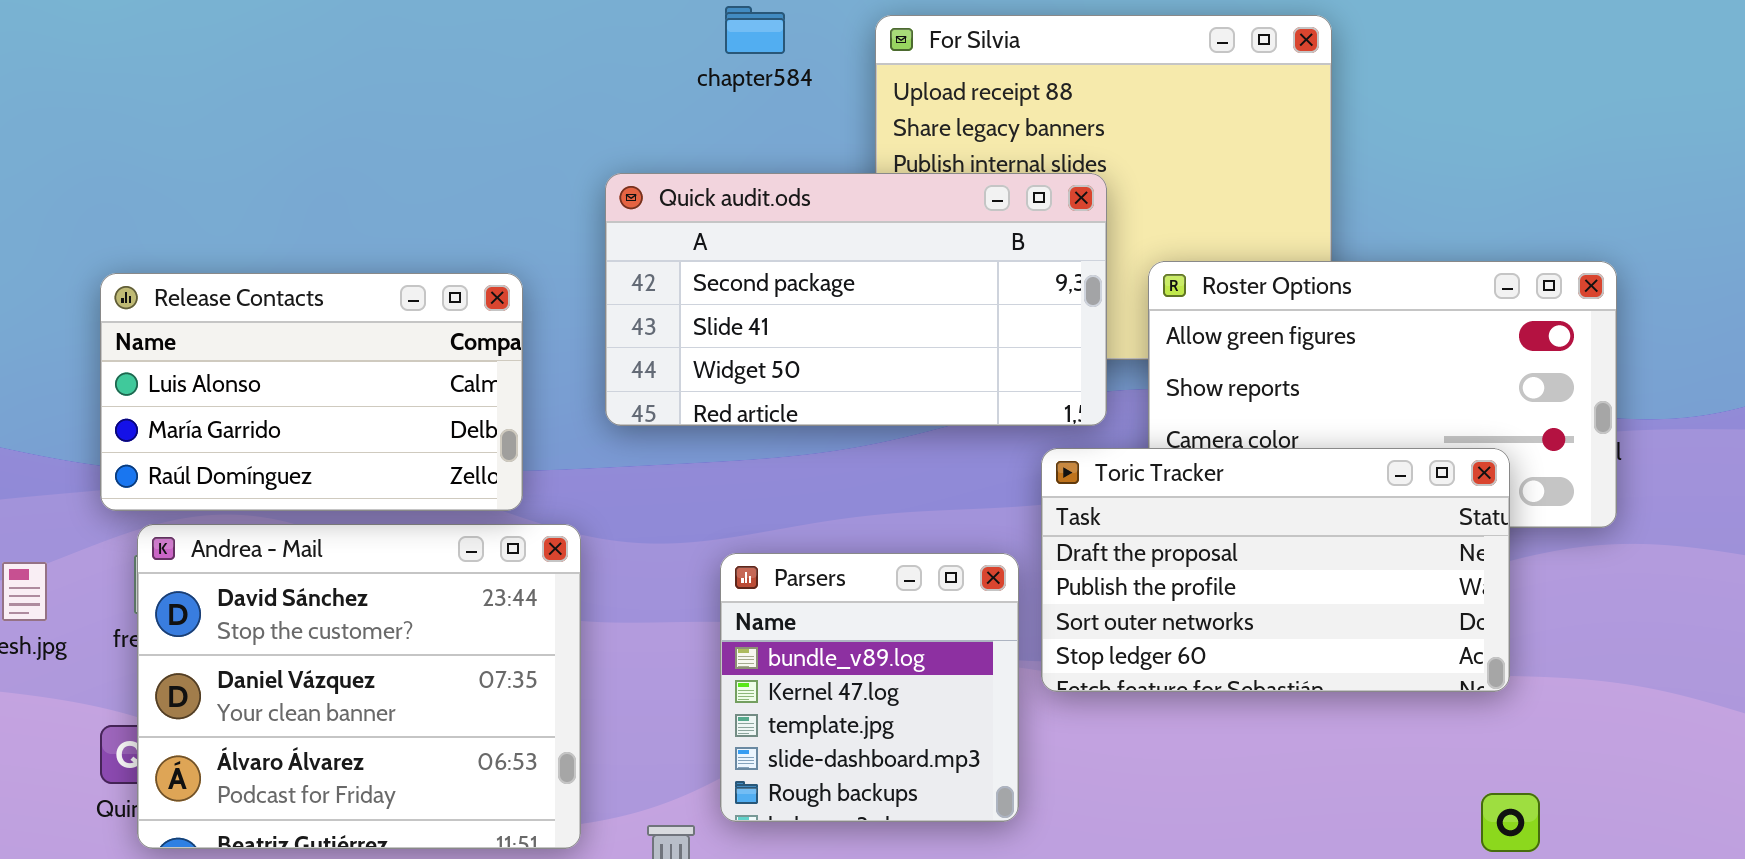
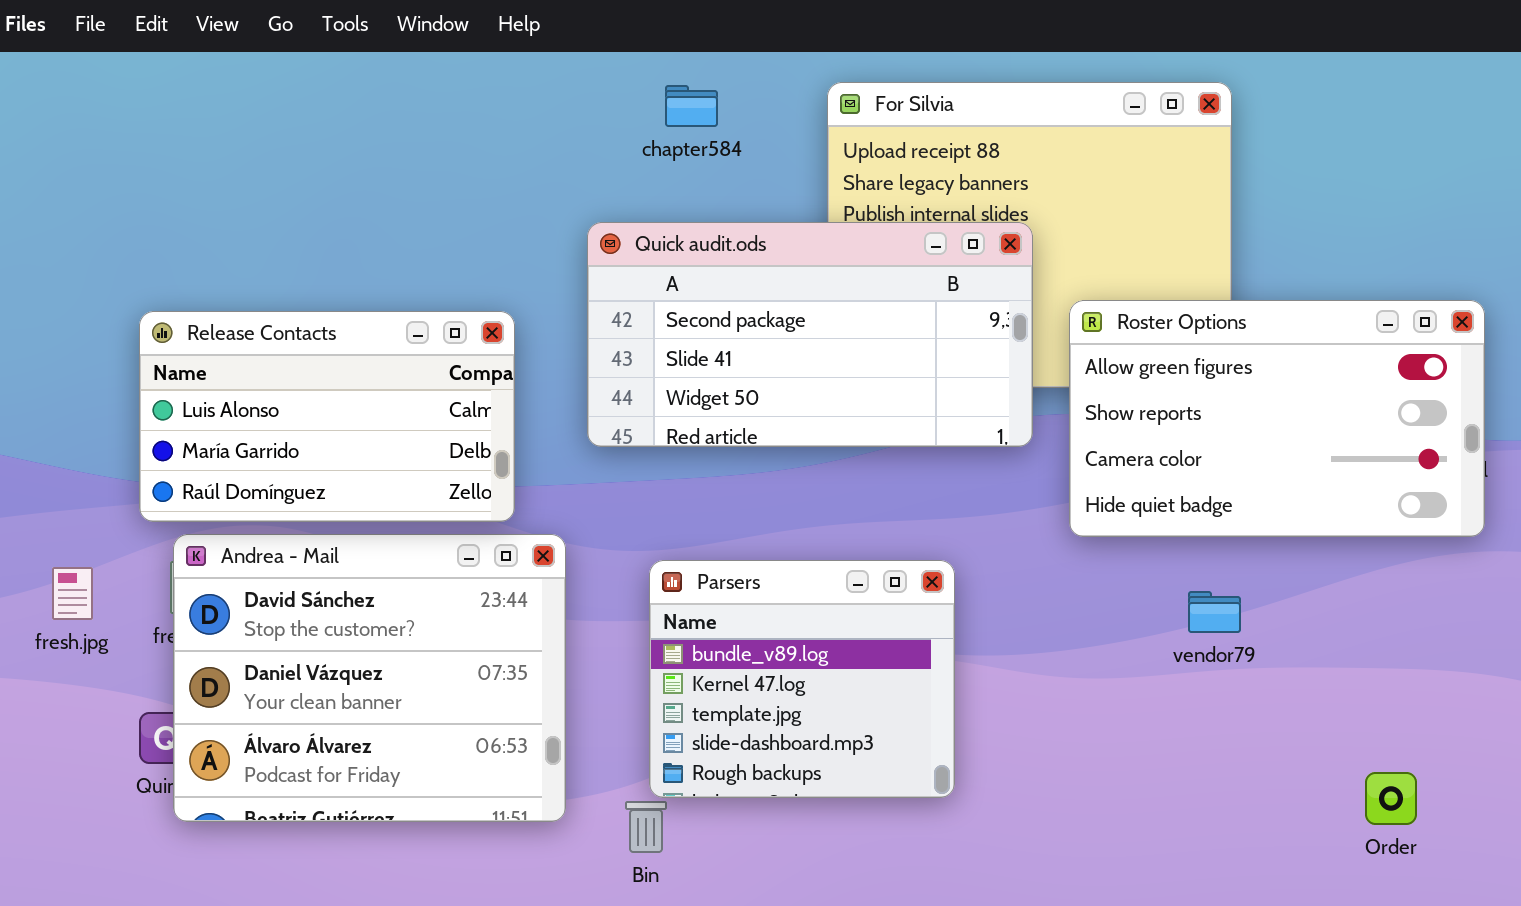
chapter584: [725,6,785,54] -> [665,85,718,127], moved
Toric Tracker: [1041,448,1510,692] -> none, closed
Parsers: [720,553,1019,822] -> [649,560,955,798], resized

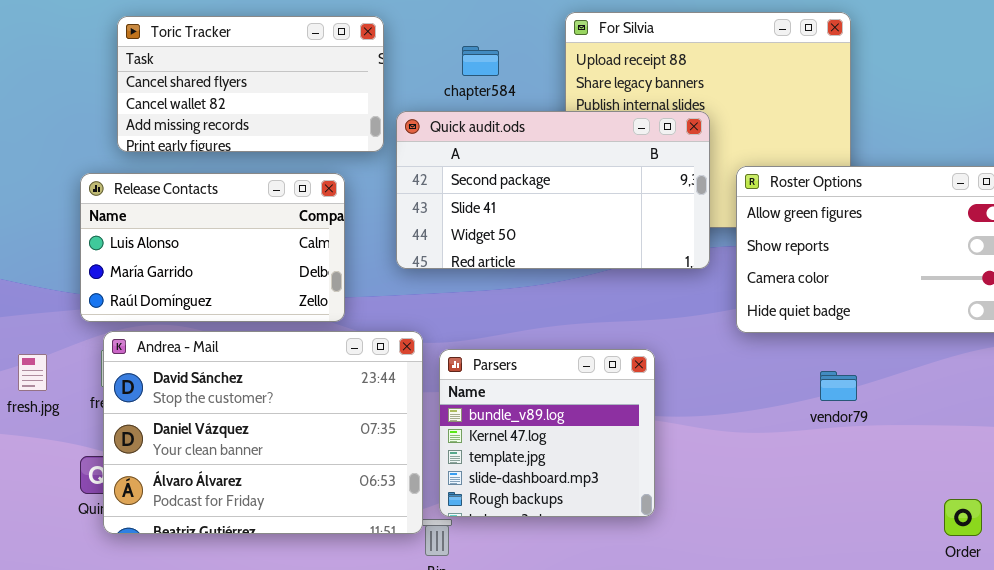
chapter584: [665,85,718,127] -> [462,46,499,76], moved
Toric Tracker: none -> [117,16,384,152], opened
Andrea - Mail: [173,534,566,822] -> [103,331,423,534], resized

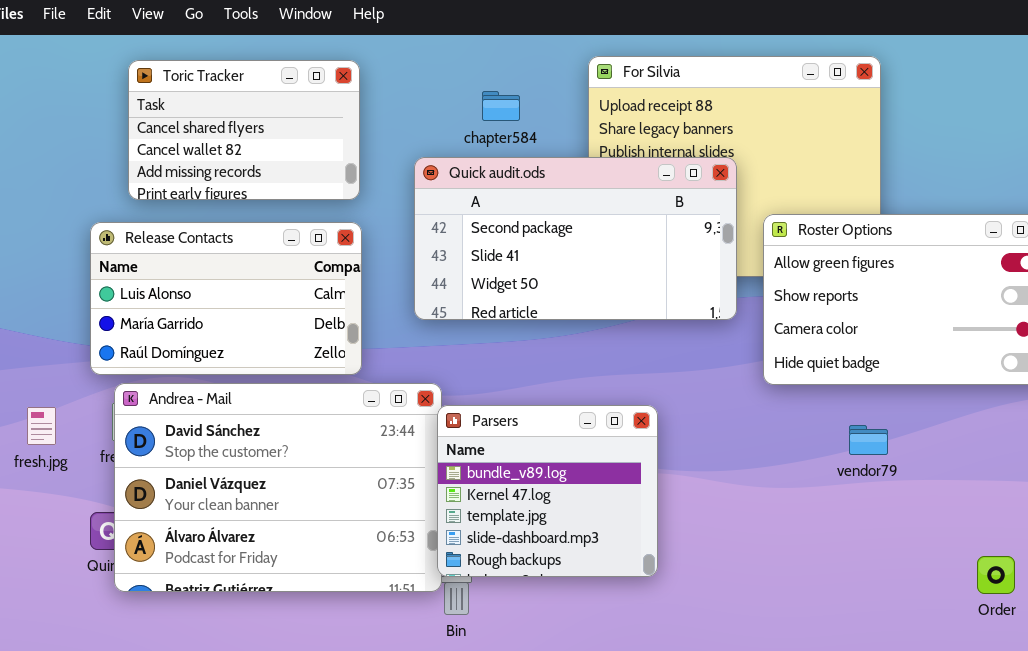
Toric Tracker: [117,16,384,152] -> [128,60,360,200], resized
Parsers: [439,349,655,517] -> [437,405,658,577], moved

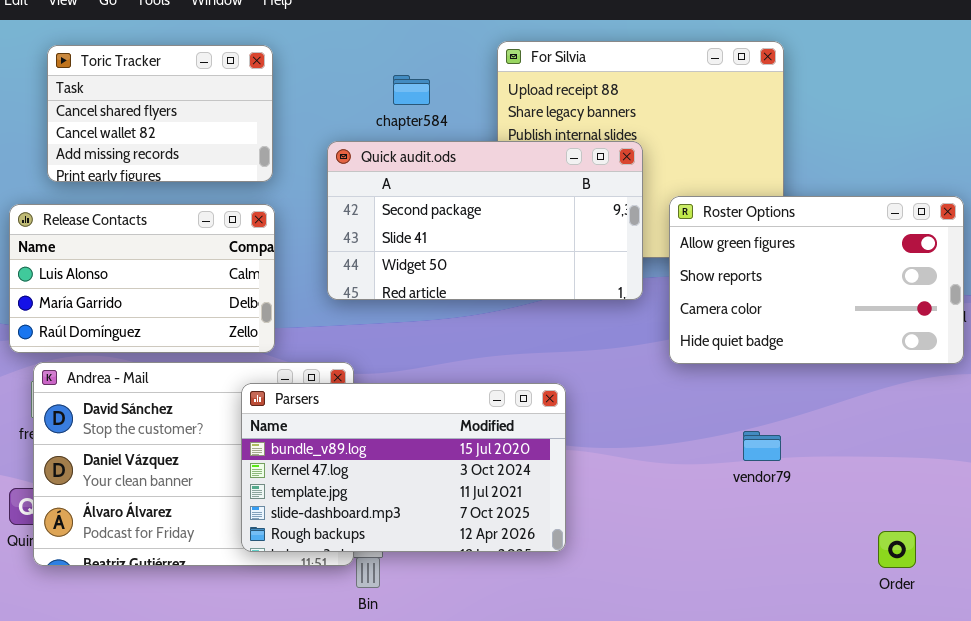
Parsers: [437,405,658,577] -> [241,383,566,552], resized
vendor79: [849,425,888,455] -> [743,431,781,461], moved

